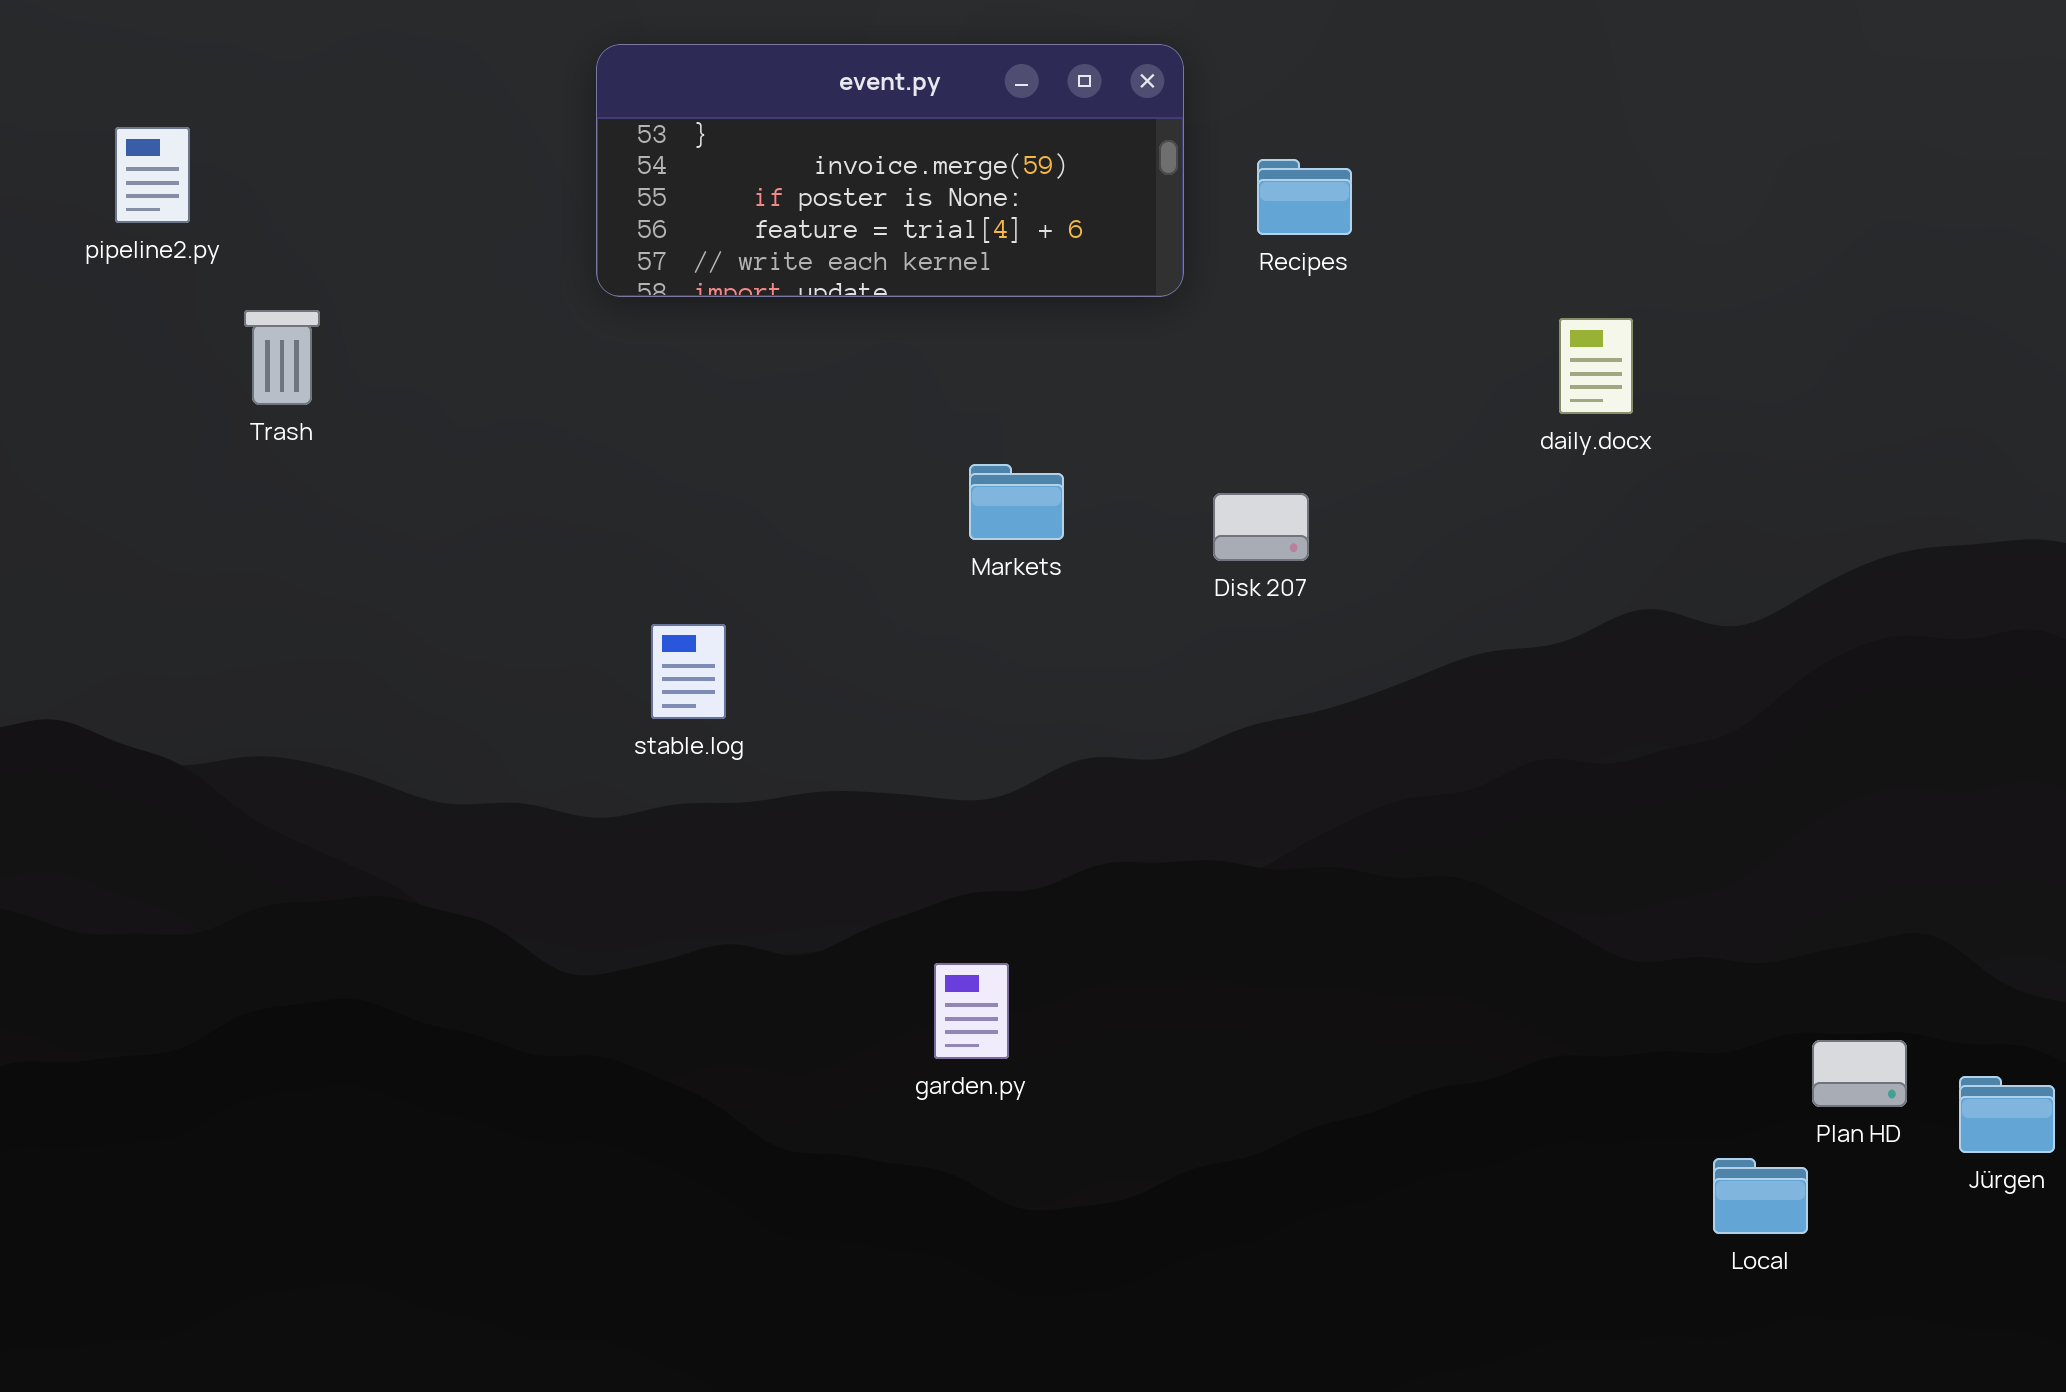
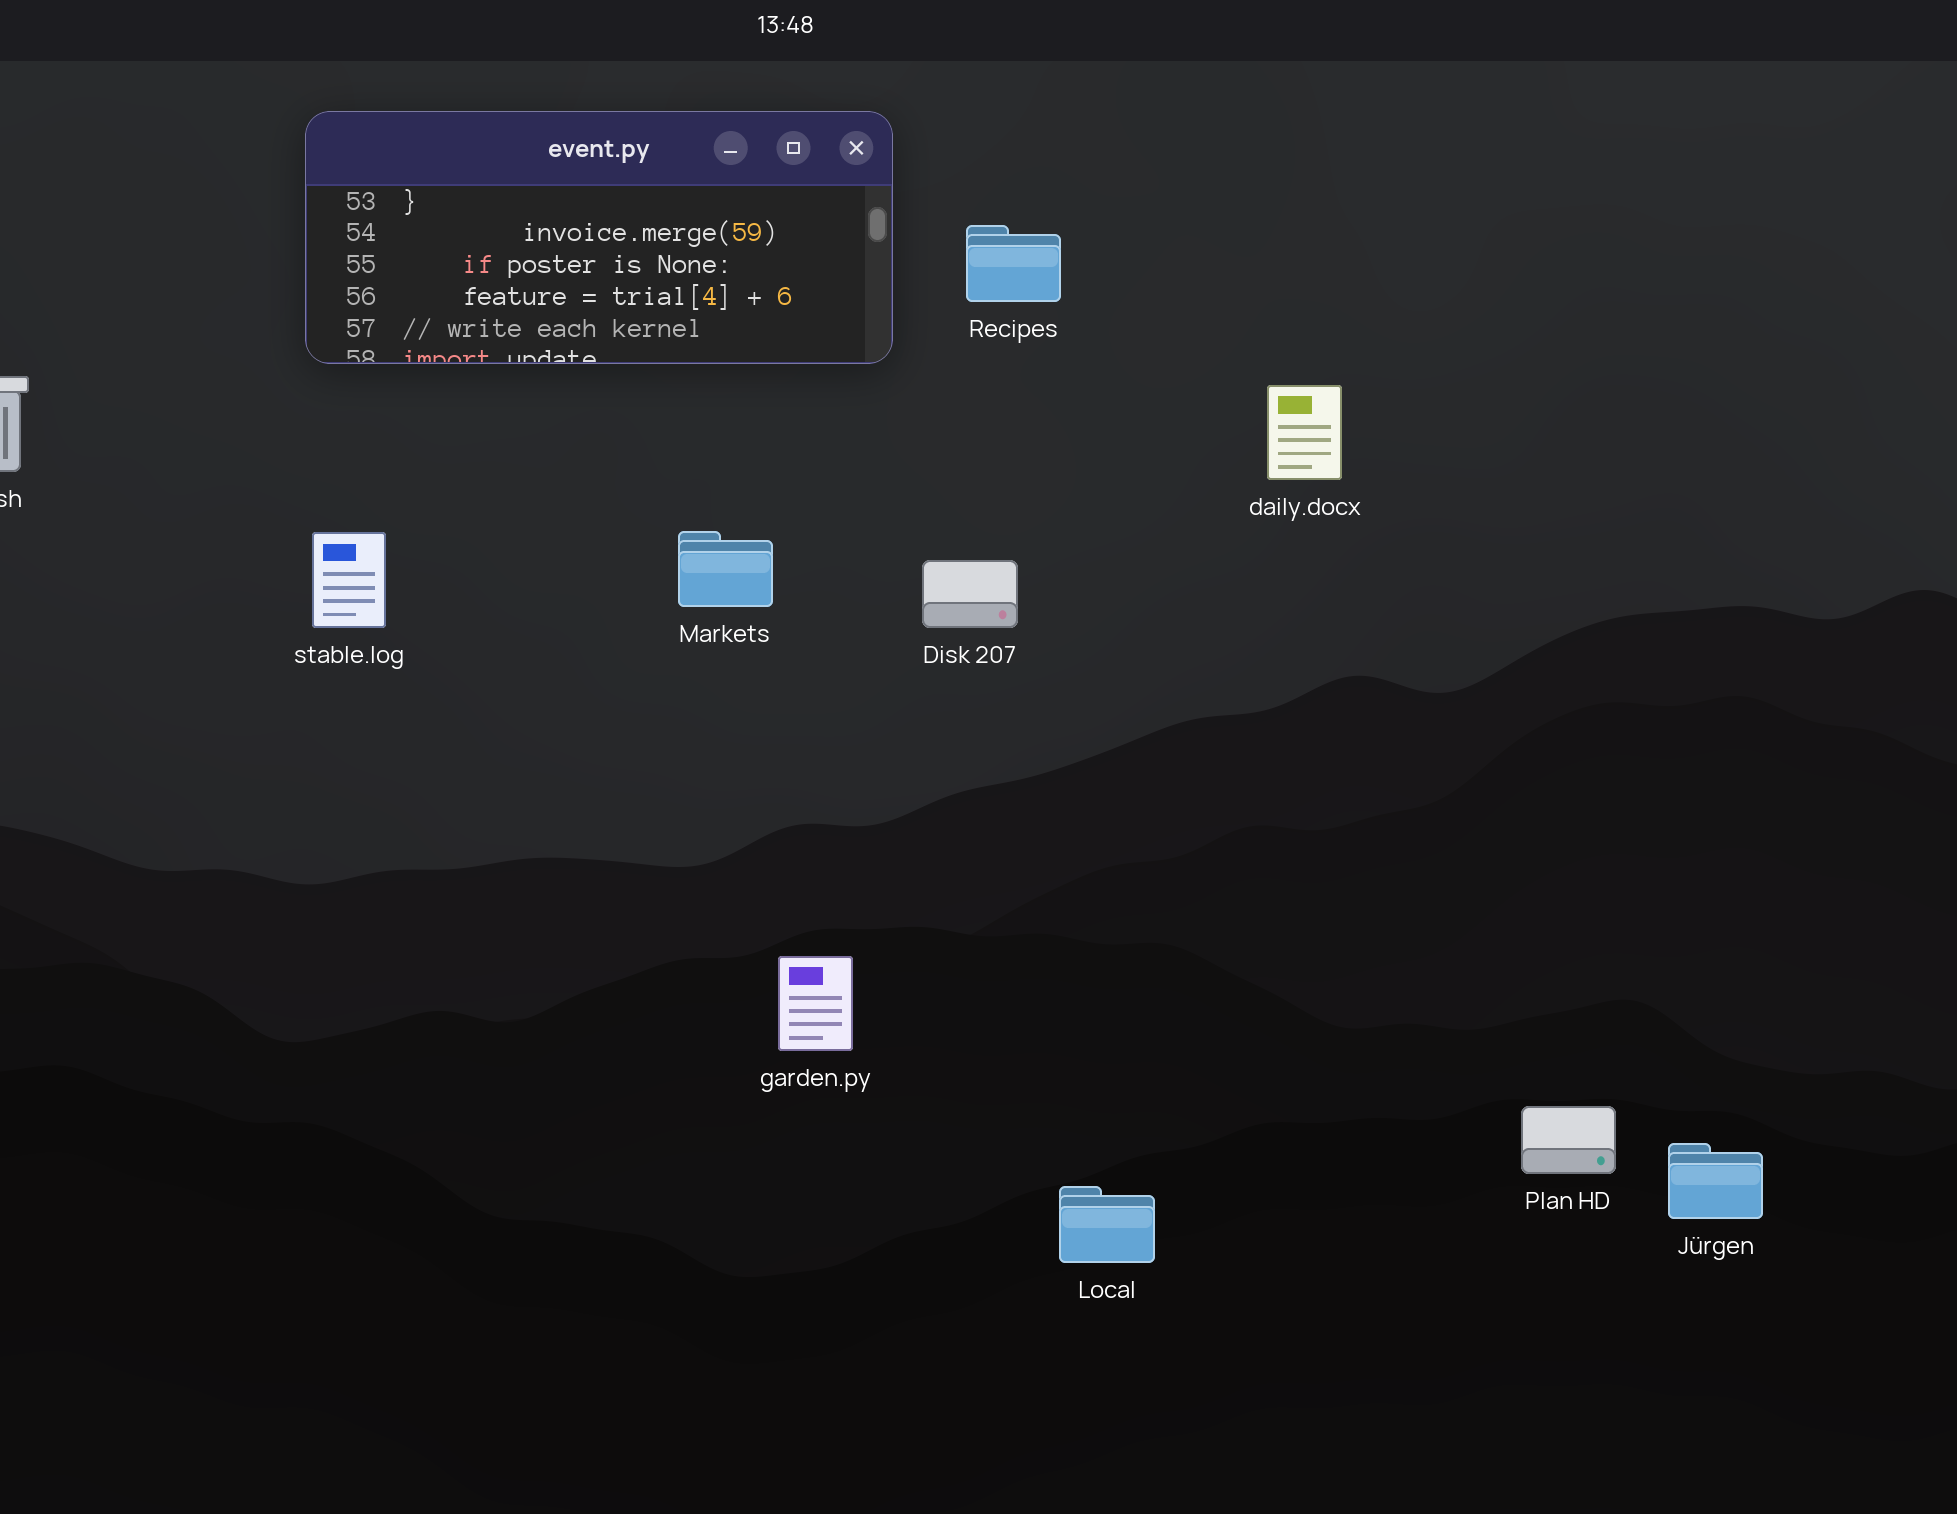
stable.log: [651,624,726,719] -> [312,532,386,628], moved
garden.py: [934,963,1009,1059] -> [778,956,853,1051], moved
Local: [1713,1158,1808,1234] -> [1059,1186,1155,1263], moved

